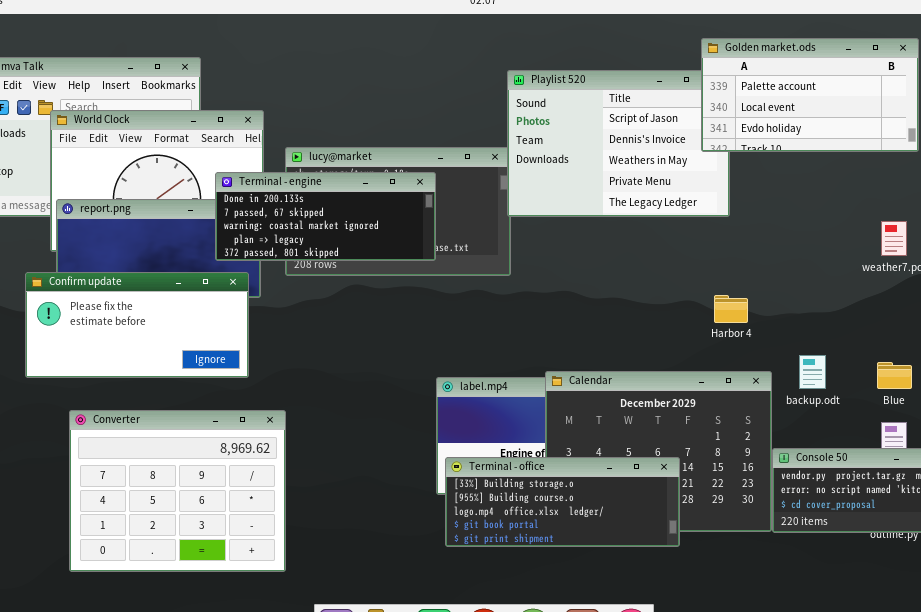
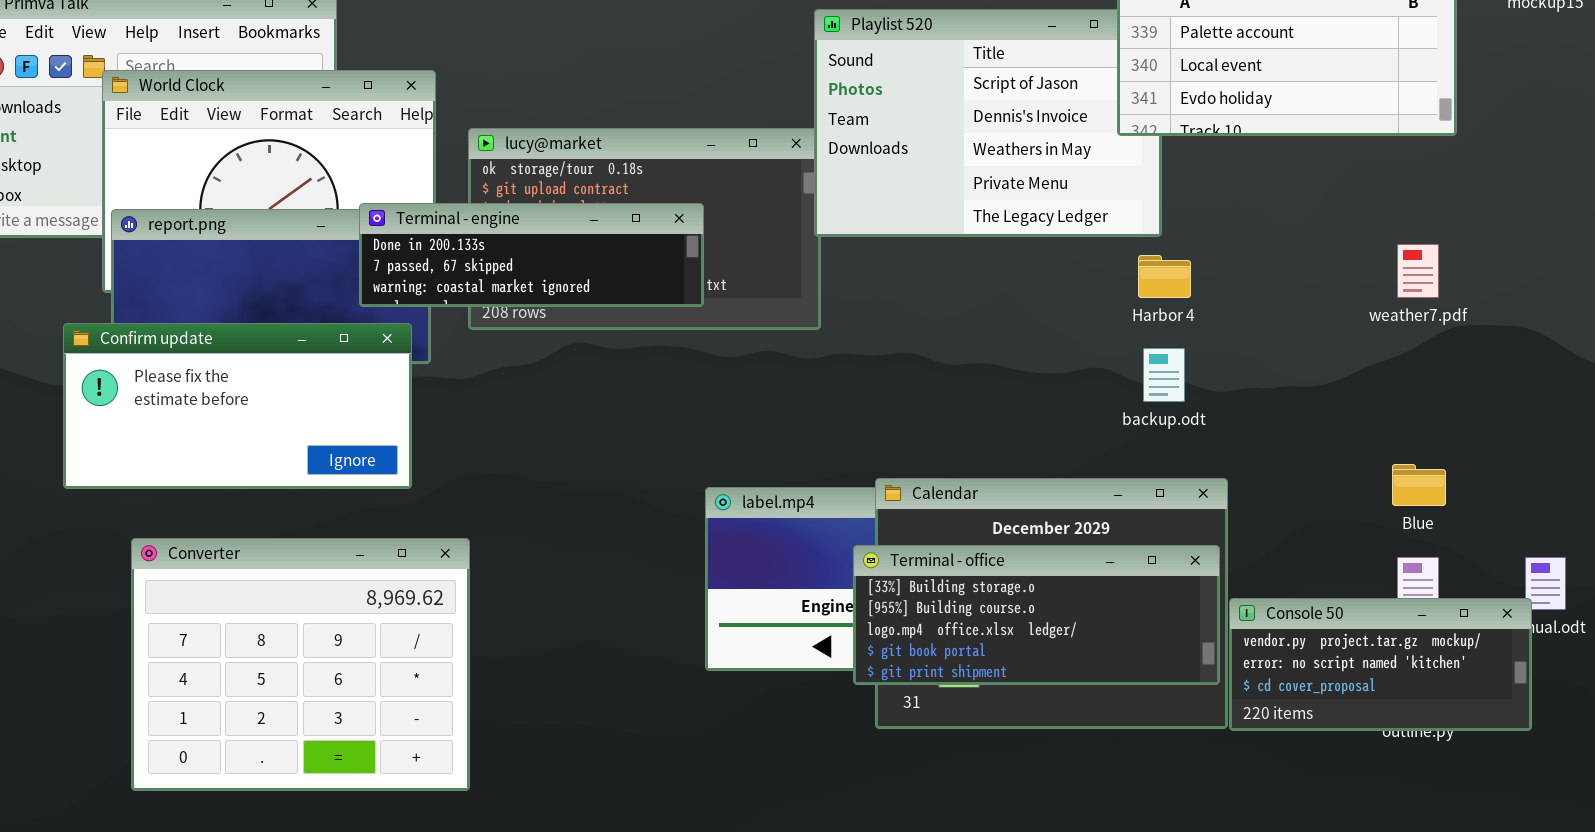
Terminal - engine: [215,172,436,261] -> [359,203,704,307], resized
Harbor 4: [714,295,748,323] -> [1138,255,1191,298], moved
backup.odt: [799,355,826,389] -> [1143,348,1185,402], moved
Terminal - office: [445,457,680,547] -> [853,545,1220,685], moved

